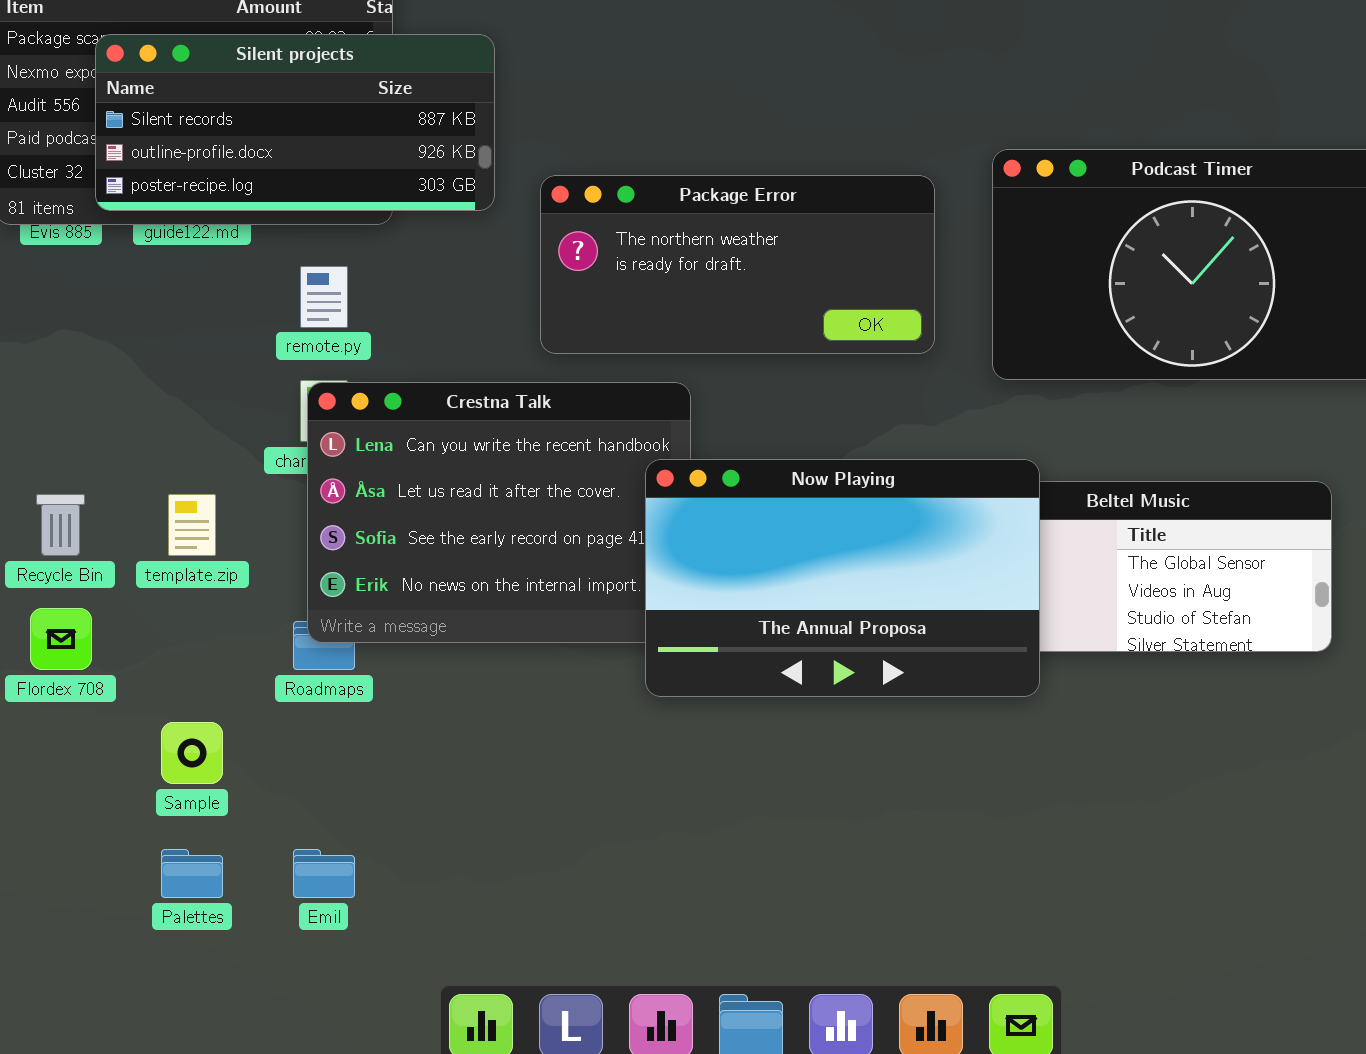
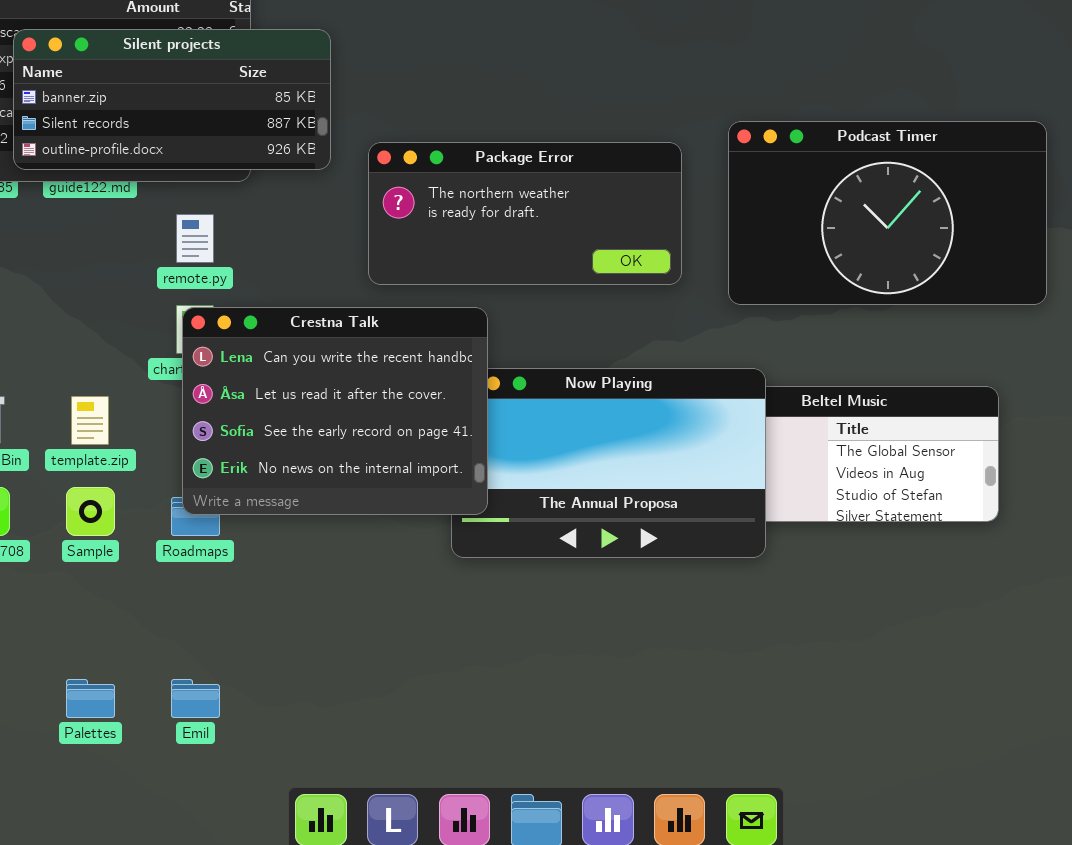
Silent projects: [95,34,495,211] -> [13,29,331,170], scrolled up 1 row
Crestna Talk: [307,382,691,643] -> [182,307,488,515], raised
Sample: [161,722,223,784] -> [66,487,115,536], moved

